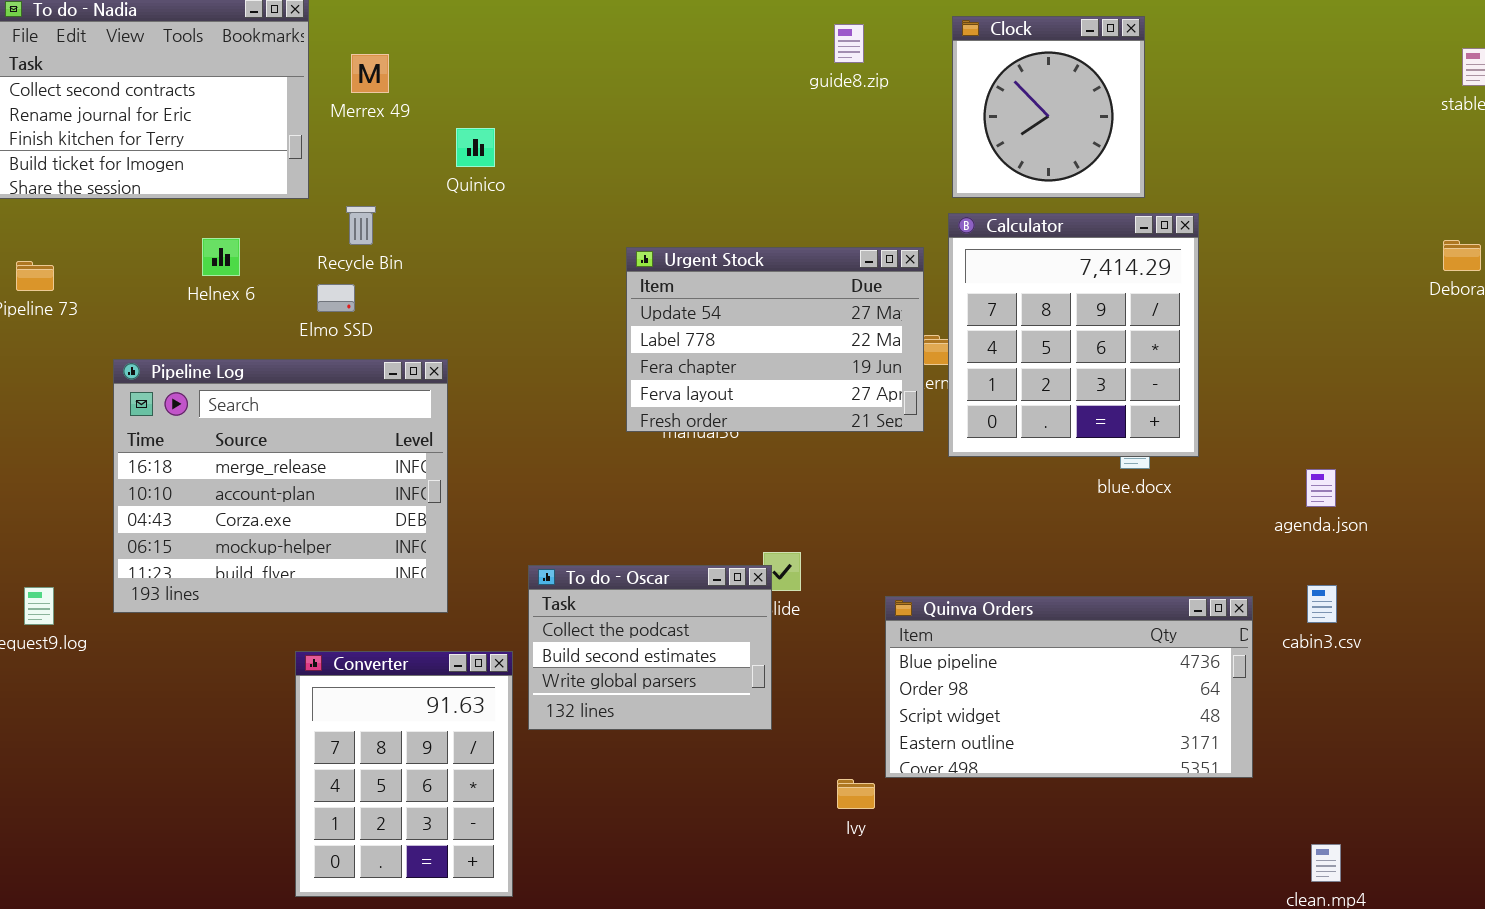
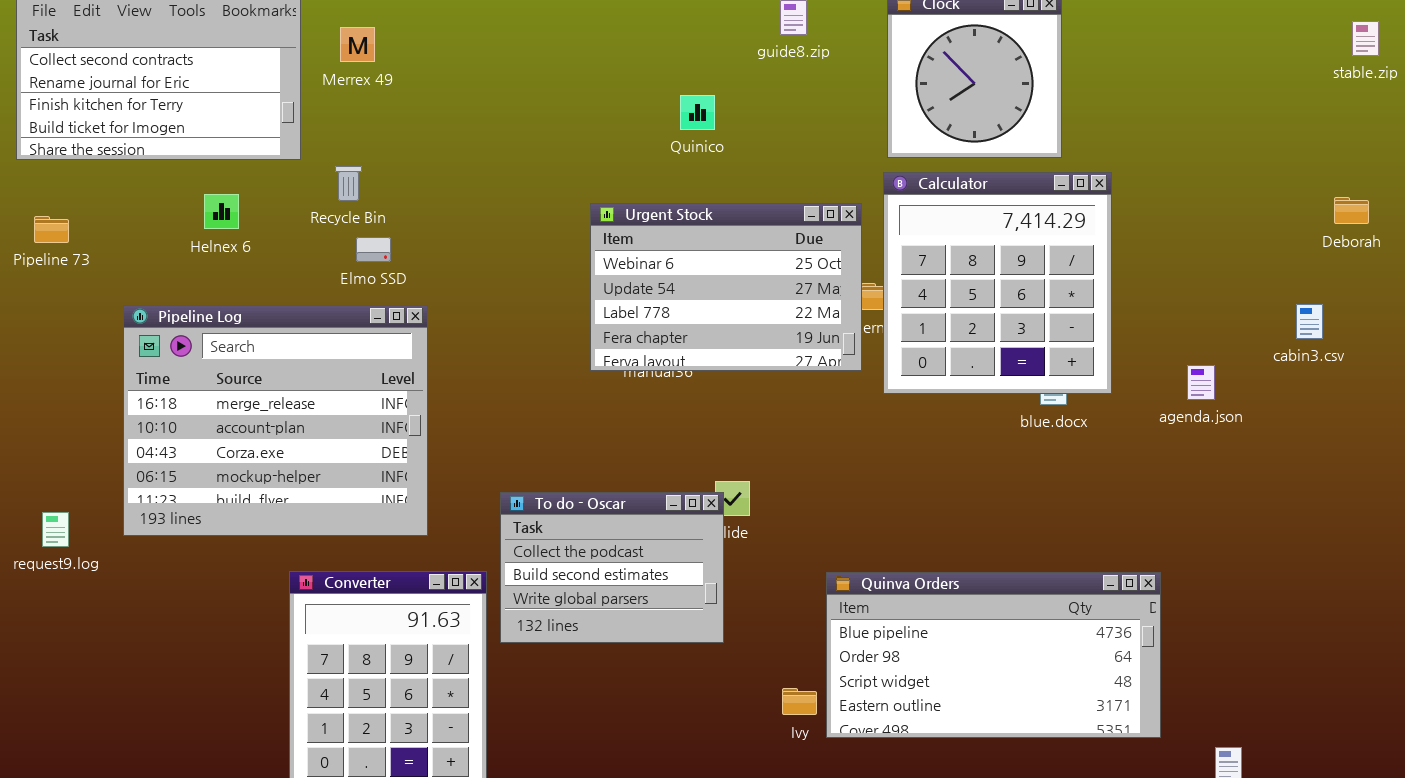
Quinico: [456,128,495,167] -> [680,95,715,130], moved
Urgent Stock: [626,247,924,432] -> [590,203,862,371], scrolled up 1 row
Elmo SSD: [317,284,355,312] -> [356,237,391,262], moved
agenda.json: [1306,469,1336,507] -> [1187,365,1215,400], moved
cabin3.csv: [1307,585,1337,623] -> [1296,304,1323,339], moved
Quinva Orders: [885,596,1253,778] -> [826,572,1161,738], moved

